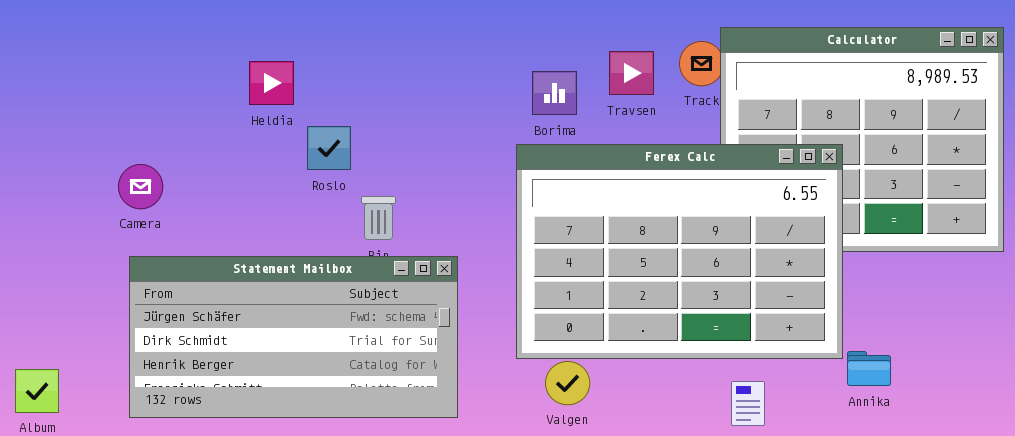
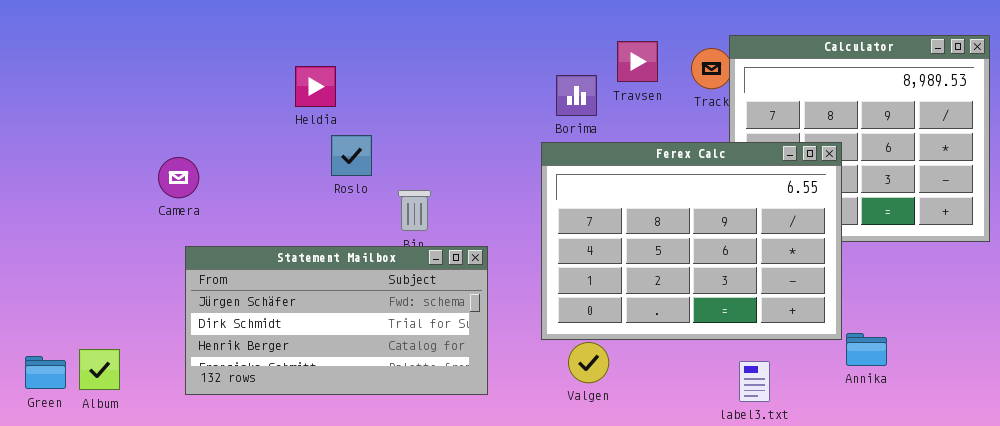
Travsen: [609,51,654,95] -> [617,41,658,82], moved
Roslo: [307,126,351,170] -> [331,135,372,176], moved
Camera: [118,164,163,209] -> [158,157,199,198], moved

